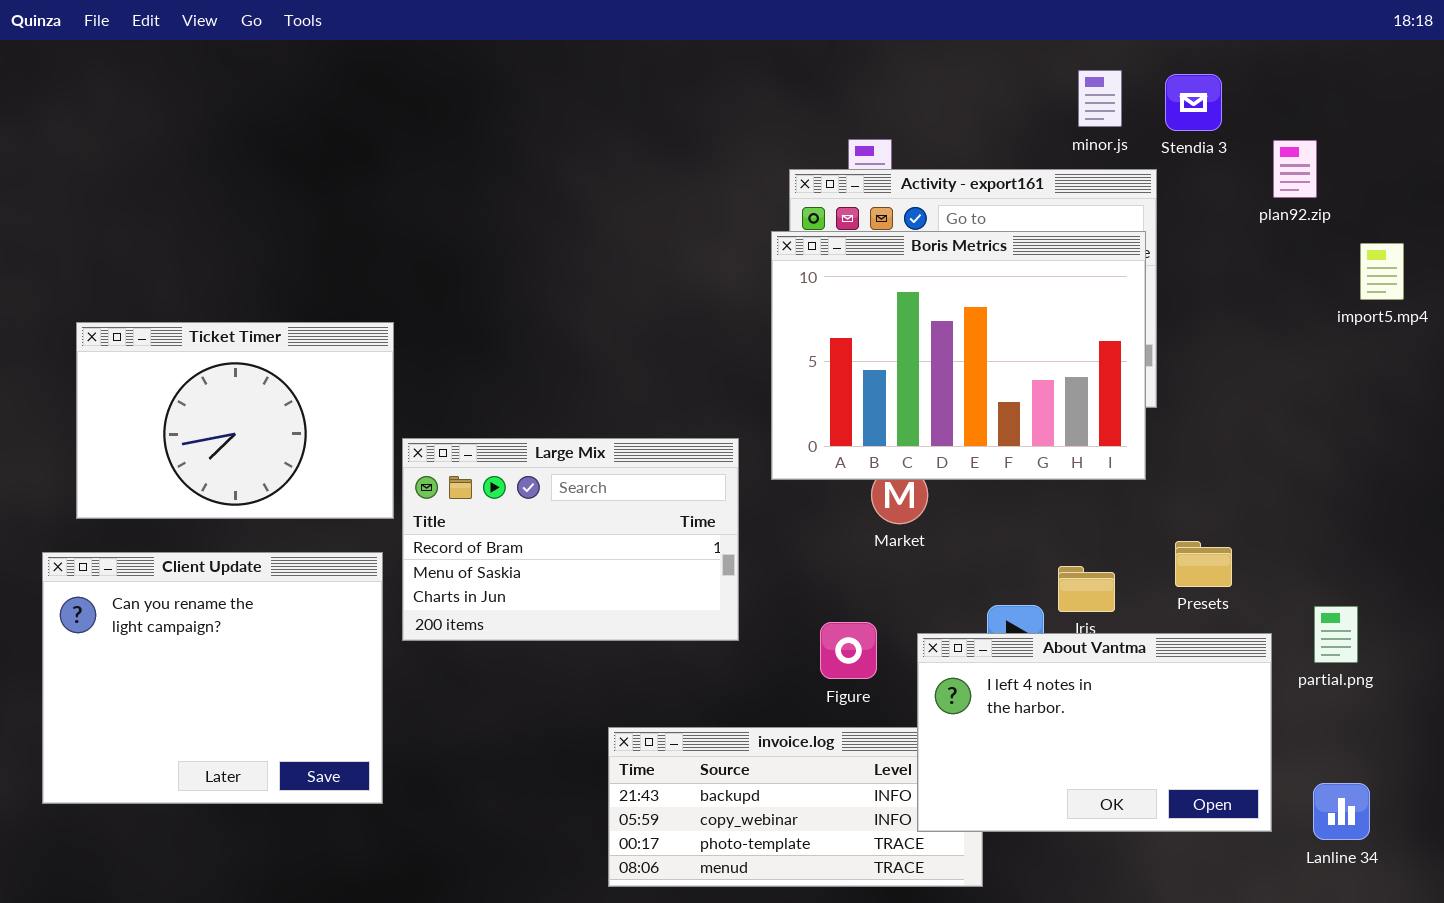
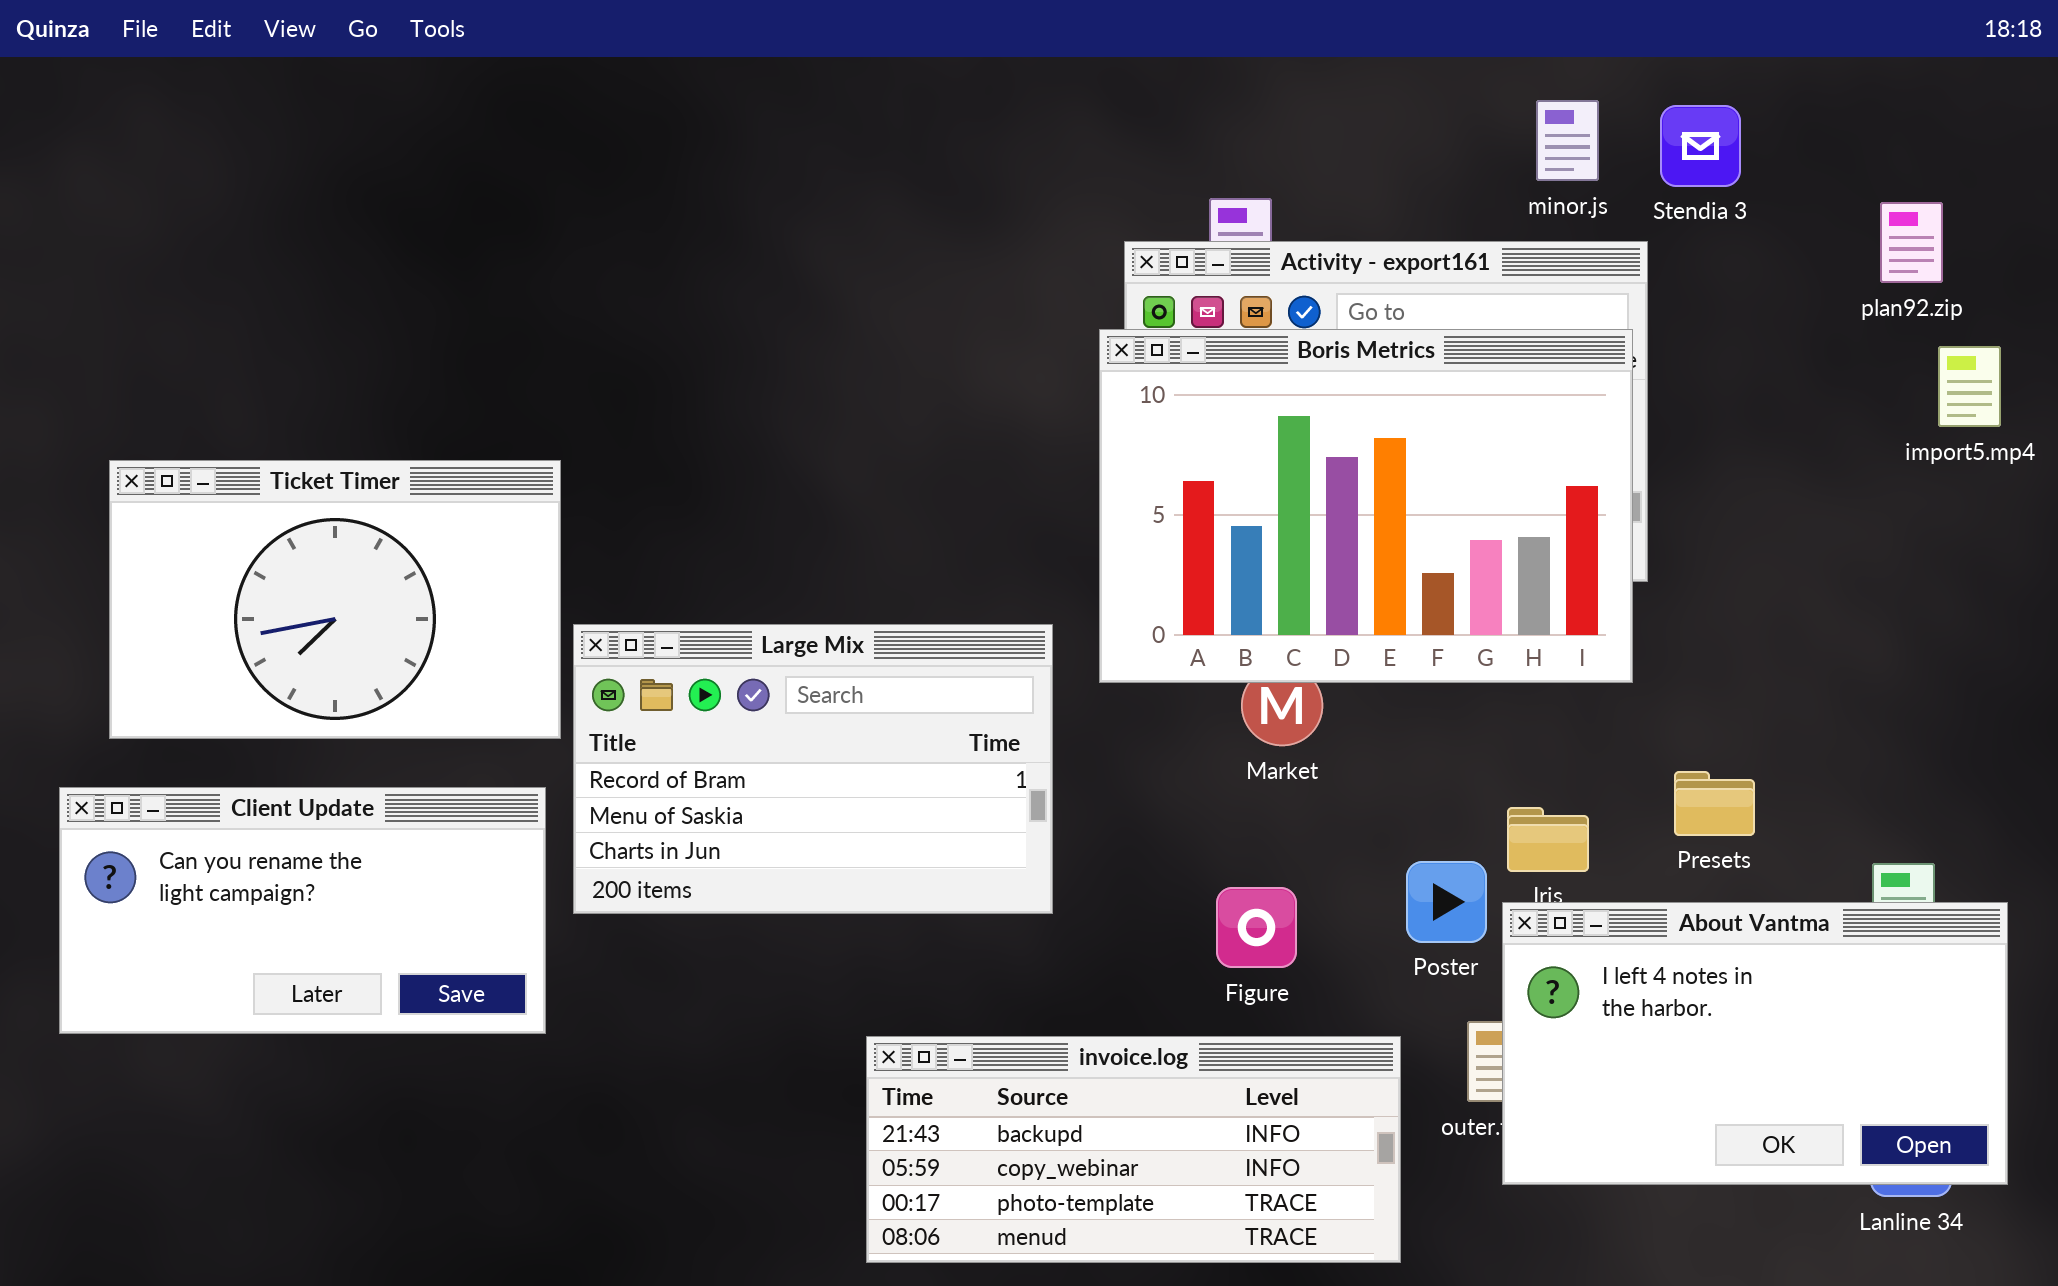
plan92.zip: [1273,140,1317,198] -> [1880,202,1943,283], moved
Client Update: [42,552,383,804] -> [59,787,546,1034], resized
Figure: [820,622,877,679] -> [1216,887,1297,968], moved
About Vantma: [917,633,1272,832] -> [1502,902,2008,1185], moved

